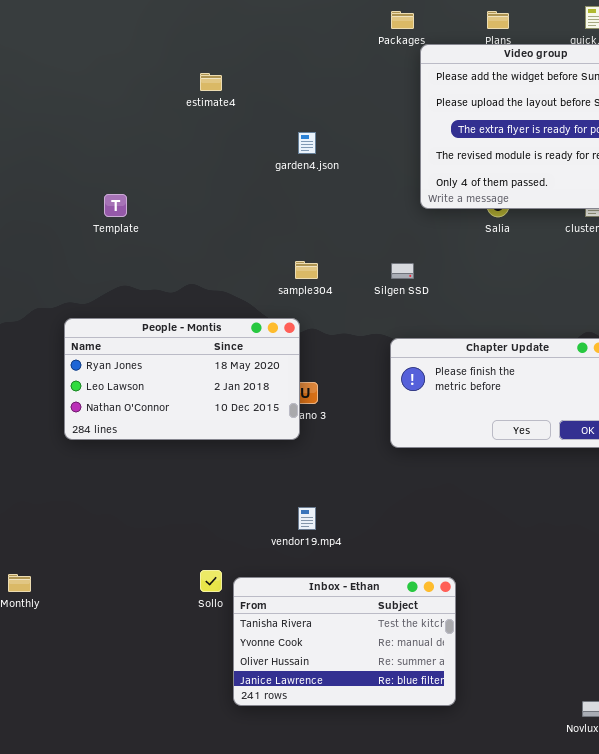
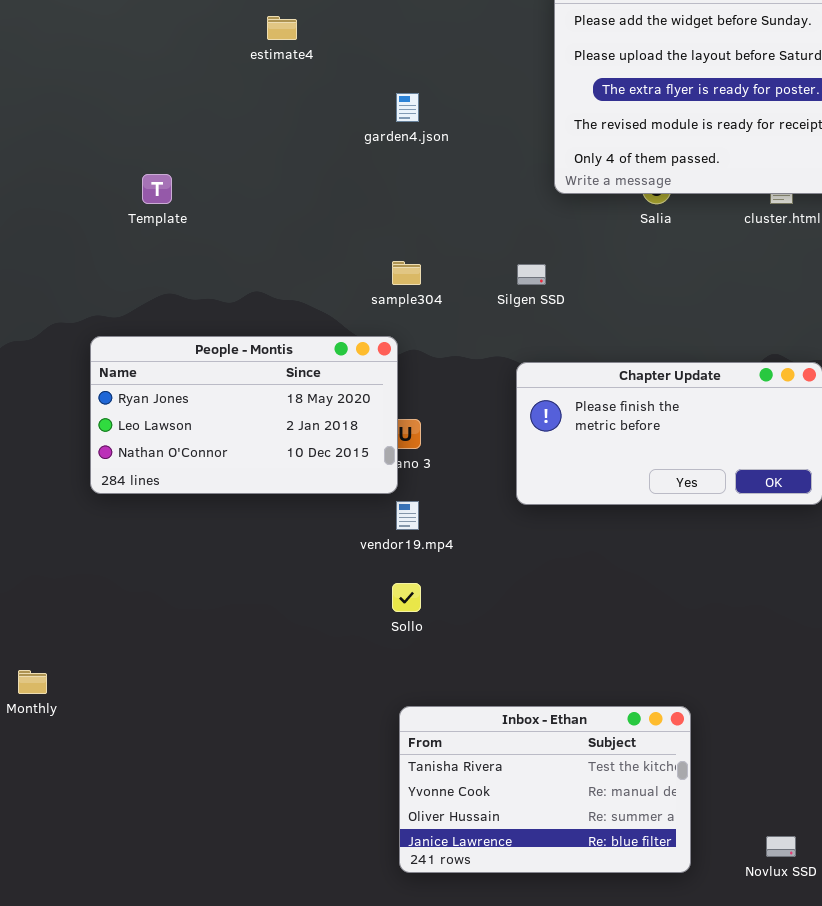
vendor19.mp4: [298,507,316,530] -> [396,501,419,530], moved
Sollo: [200,570,222,592] -> [392,583,421,612], moved
Inbox - Ethan: [233,577,456,706] -> [399,706,691,873], moved

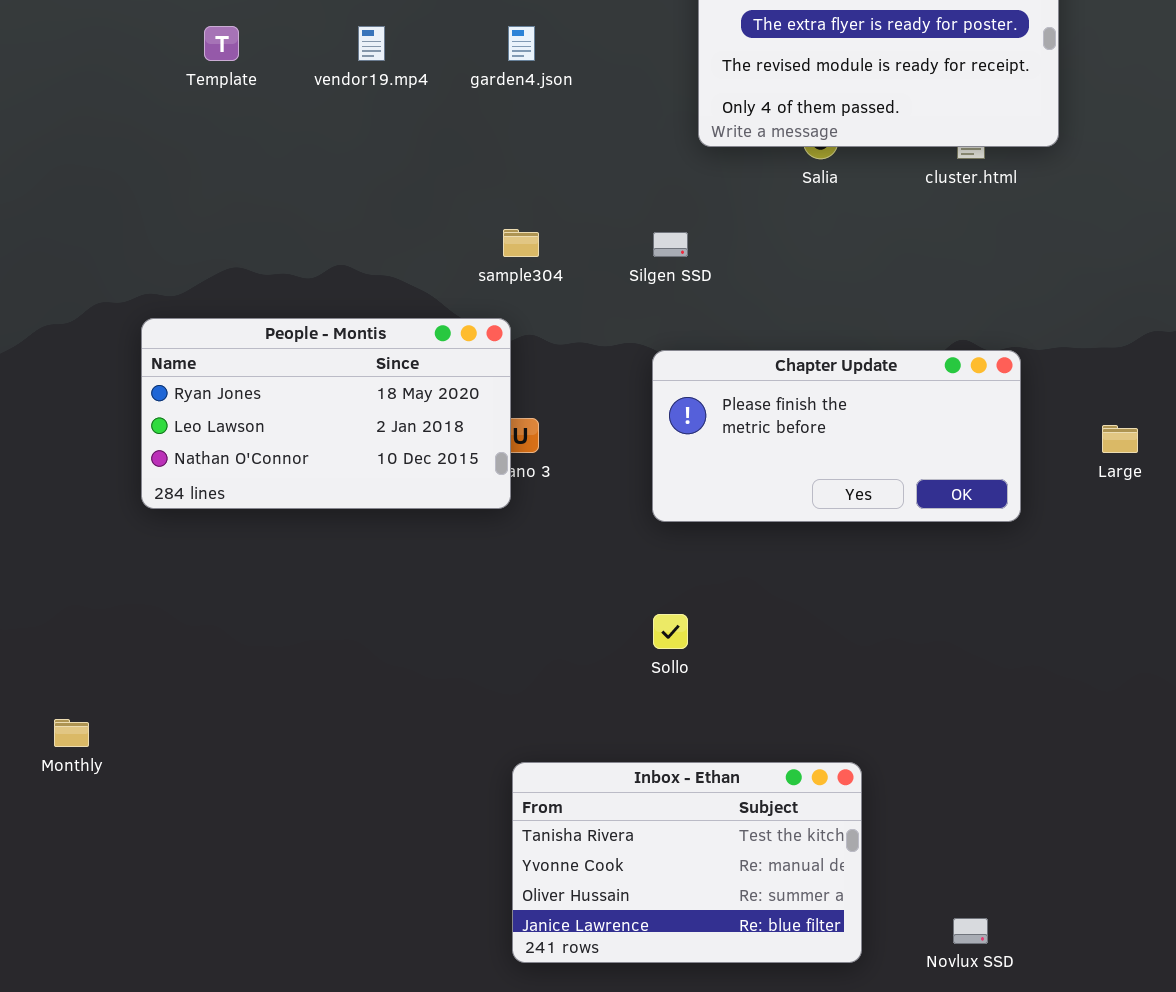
Template: [142,174,172,204] -> [204,26,239,61], moved
vendor19.mp4: [396,501,419,530] -> [358,26,385,61], moved
Sollo: [392,583,421,612] -> [653,614,688,649], moved

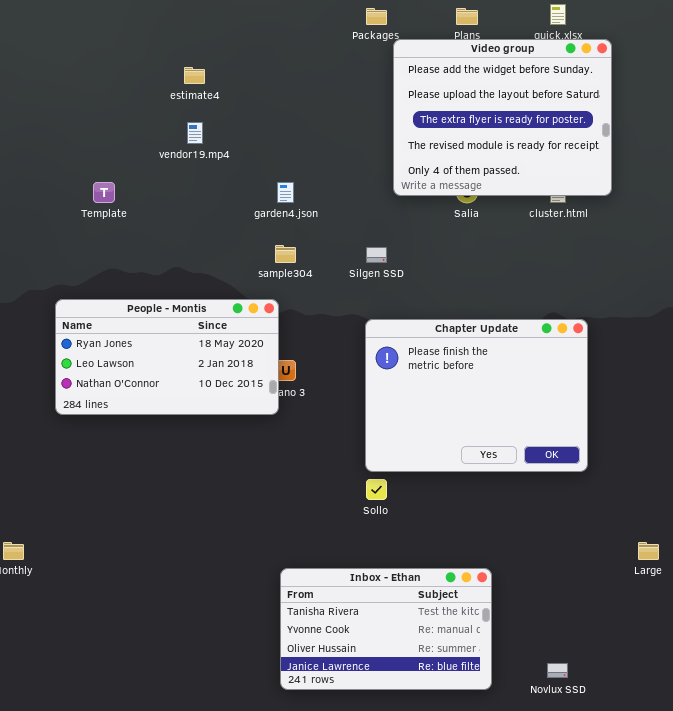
Template: [204,26,239,61] -> [93,182,115,203], moved
garden4.json: [508,26,535,61] -> [277,182,294,203], moved
Chapter Update: [652,350,1021,522] -> [365,319,588,472], resized
Large: [1102,425,1138,453] -> [638,542,659,560], moved

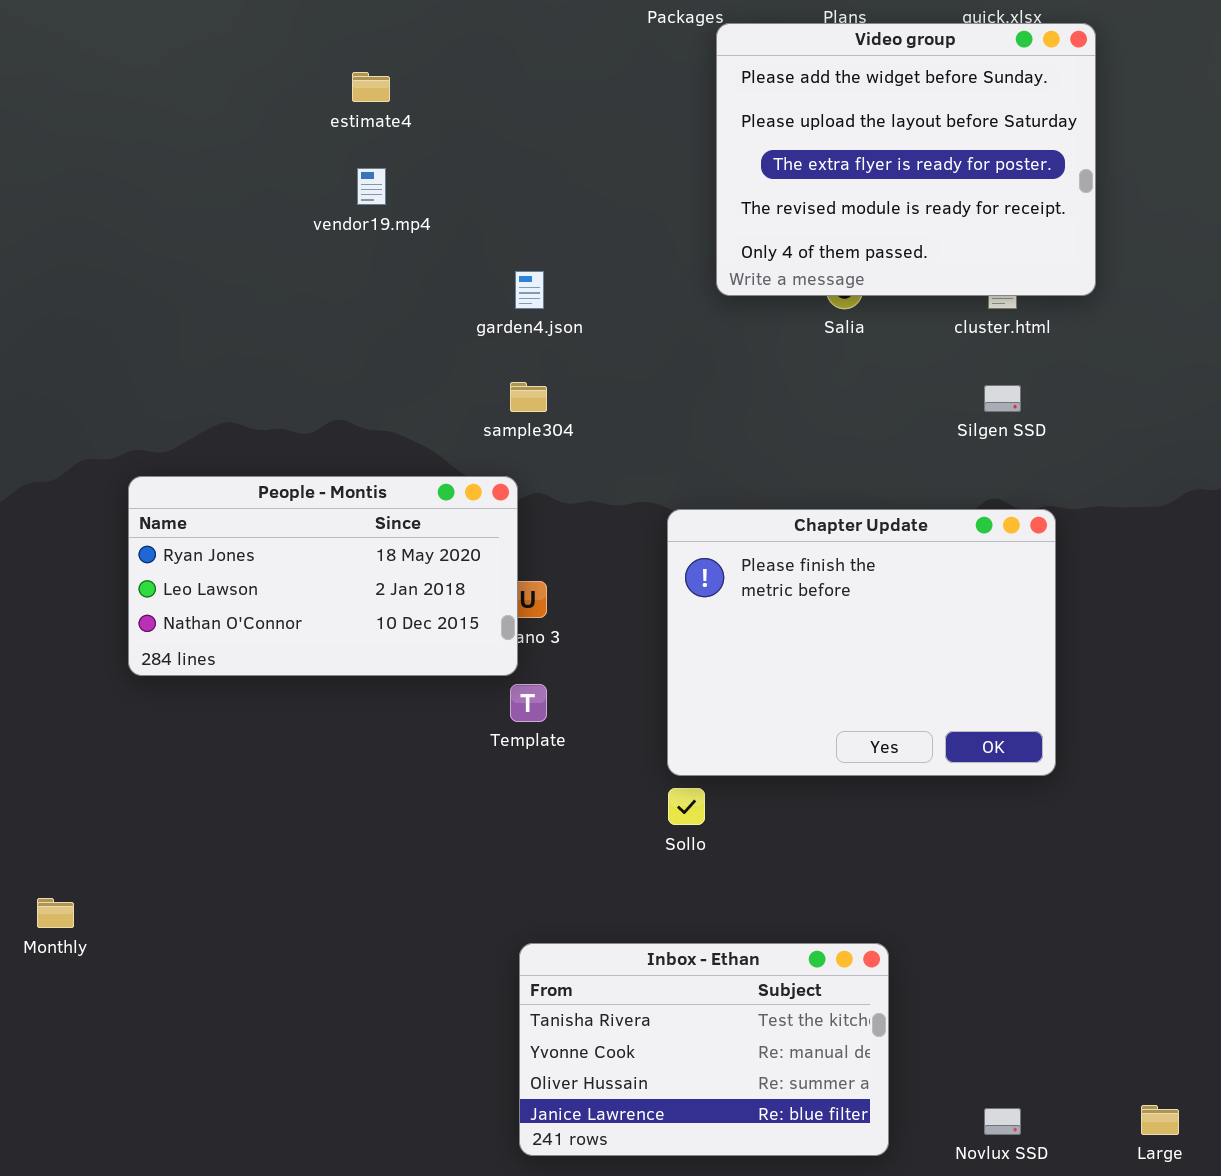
Template: [93,182,115,203] -> [510,684,547,722], moved
Silgen SSD: [366,247,387,263] -> [984,385,1021,412], moved
Large: [638,542,659,560] -> [1141,1105,1179,1135], moved

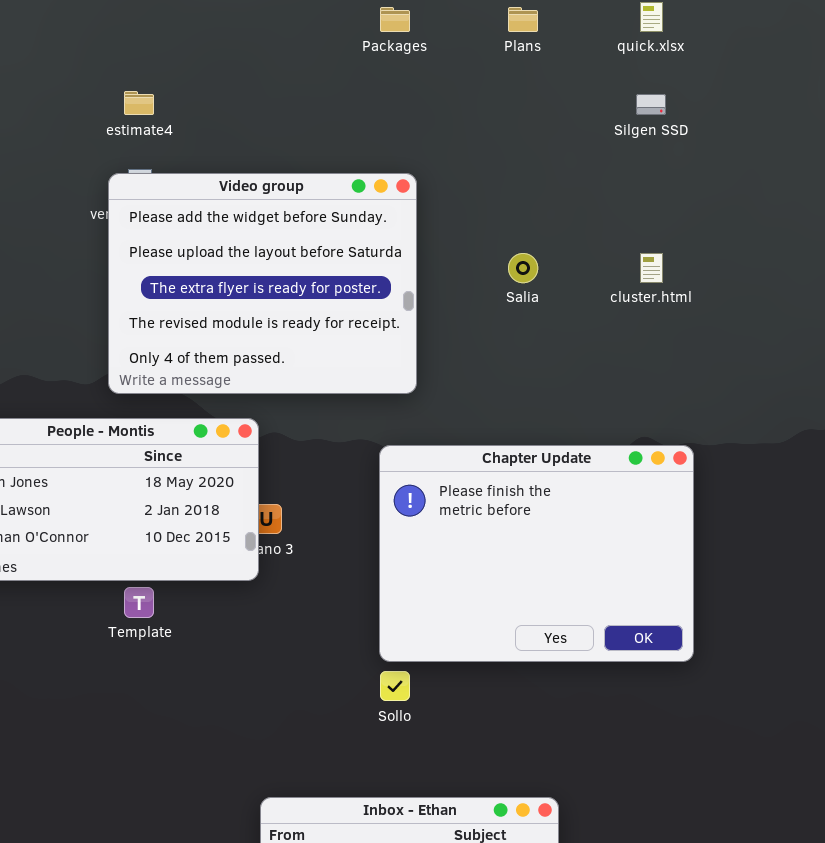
Video group: [716,23,1096,296] -> [108,173,417,394], moved
Silgen SSD: [984,385,1021,412] -> [636,94,666,115], moved
Template: [510,684,547,722] -> [124,587,154,618], moved

